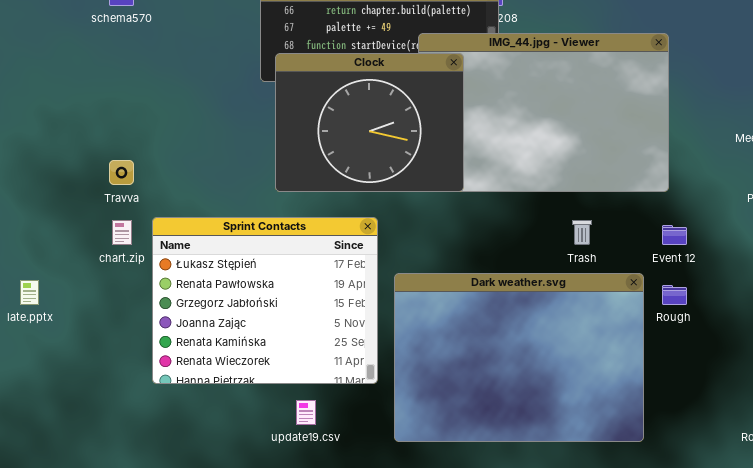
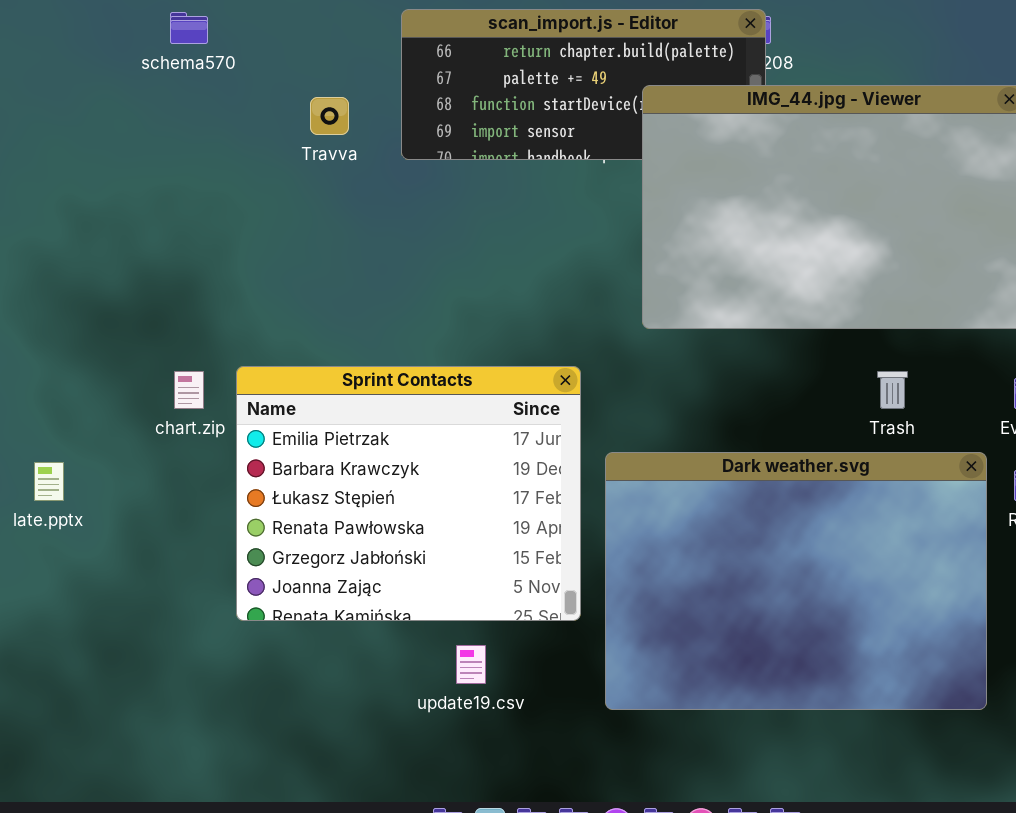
Clock: [275,53,464,192] -> none, closed
Travva: [109,160,134,185] -> [310,97,349,135], moved
Sprint Contacts: [152,217,378,384] -> [236,366,581,621], scrolled up 2 rows

